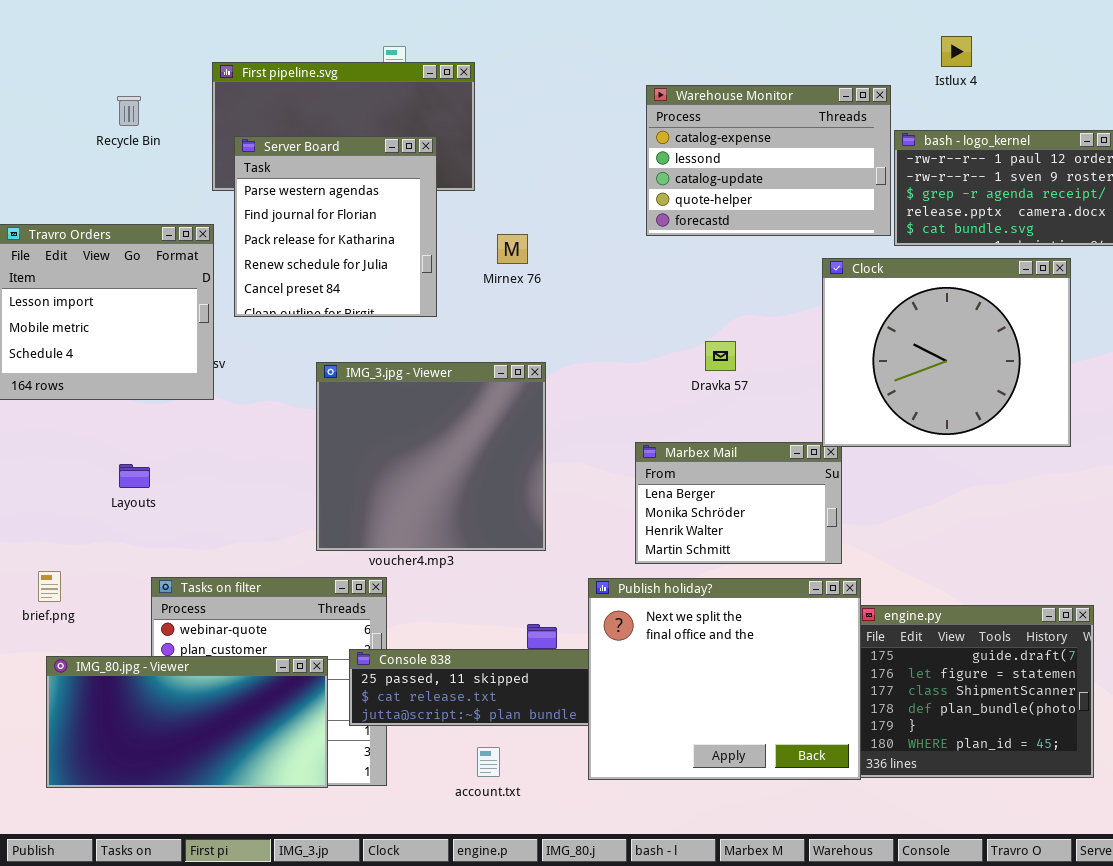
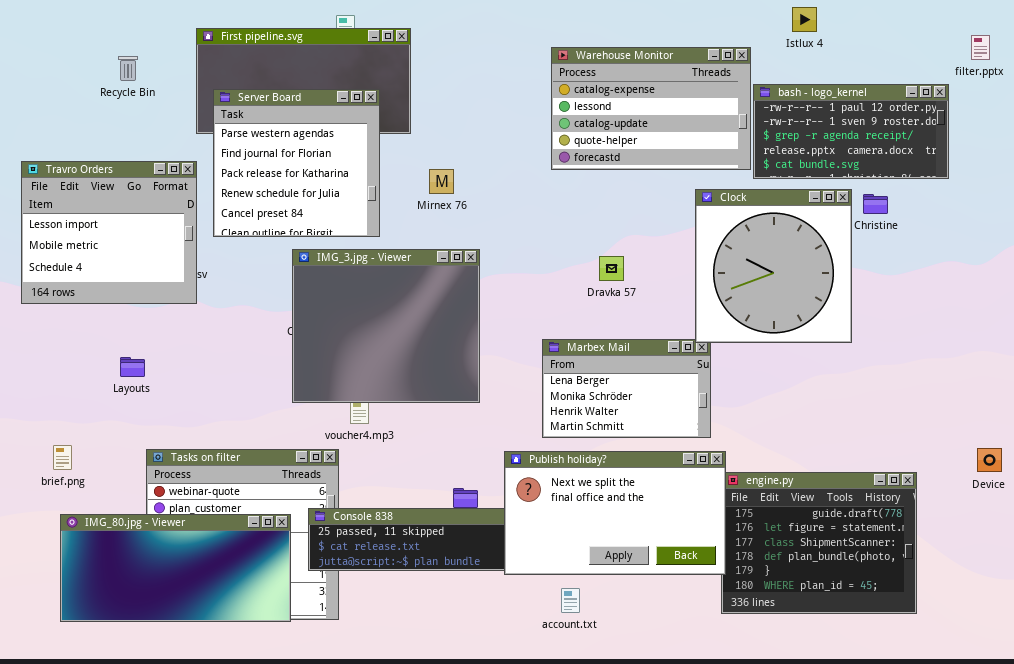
Clock: [822,258,1071,447] -> [695,189,852,343], resized
IMG_3.jpg - Viewer: [316,362,546,551] -> [292,249,480,403], moved
Publish holiday?: [588,578,861,780] -> [504,451,726,575], resized
account.txt: [477,747,500,777] -> [561,588,580,613], moved

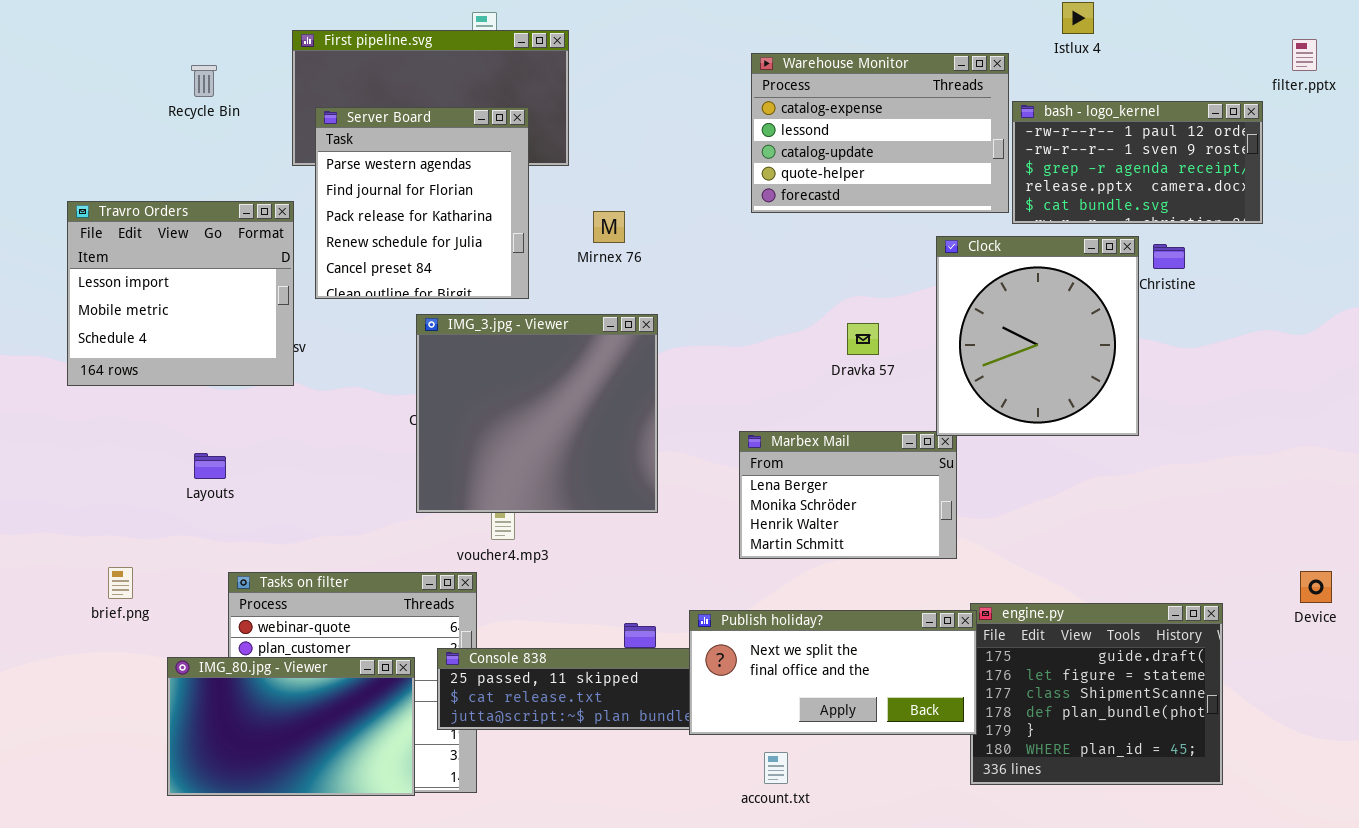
Dravka 57: [599,256,624,281] -> [847,323,879,355], moved
Publish holiday?: [504,451,726,575] -> [689,610,977,735], resized
IMG_80.jpg - Viewer: [60,514,291,622] -> [167,657,415,796], resized

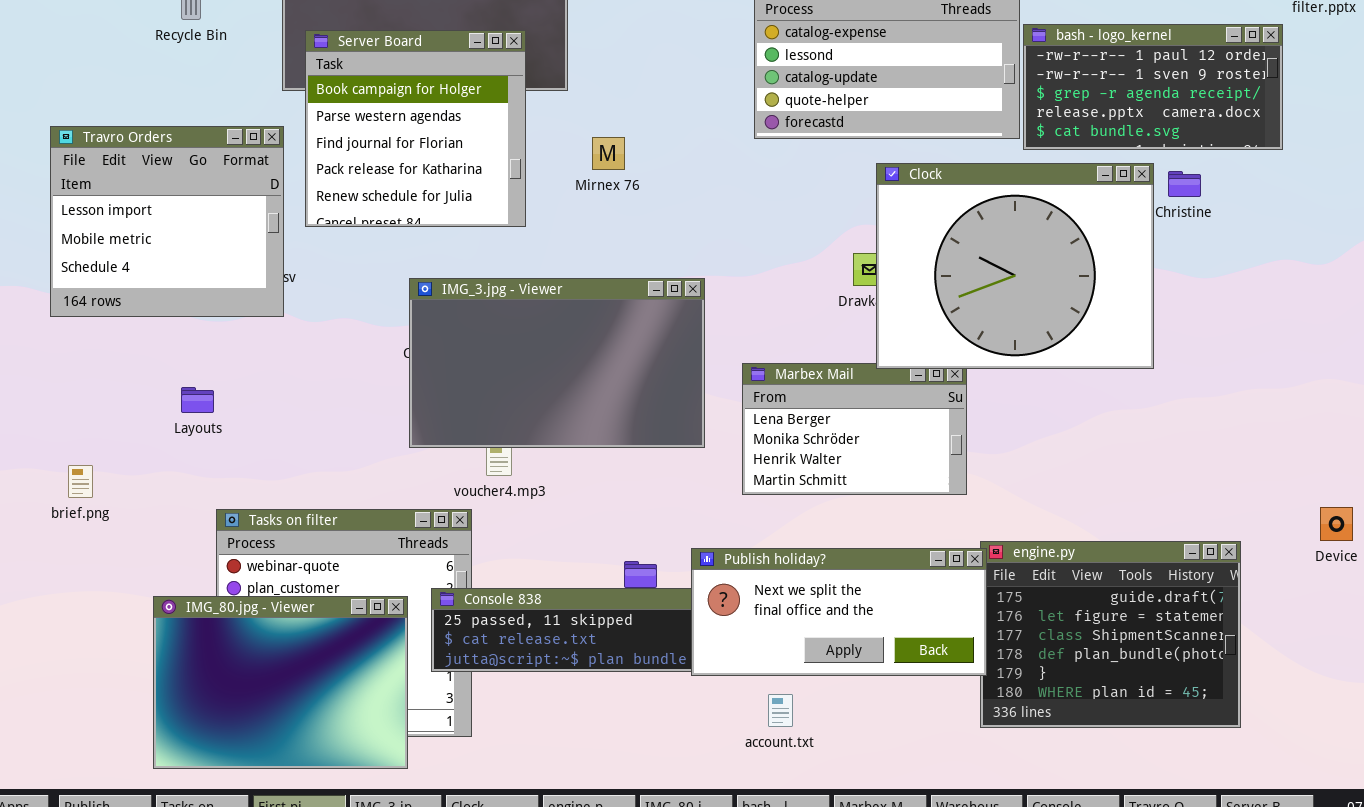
Server Board: [315,107,529,299] -> [305,30,526,227], scrolled up 1 row
Clock: [936,236,1139,436] -> [876,163,1154,369], resized
IMG_3.jpg - Viewer: [416,314,658,513] -> [409,278,705,448], resized
brief.png: [108,567,133,599] -> [68,465,93,498], moved
IMG_80.jpg - Viewer: [167,657,415,796] -> [153,596,408,769], resized

